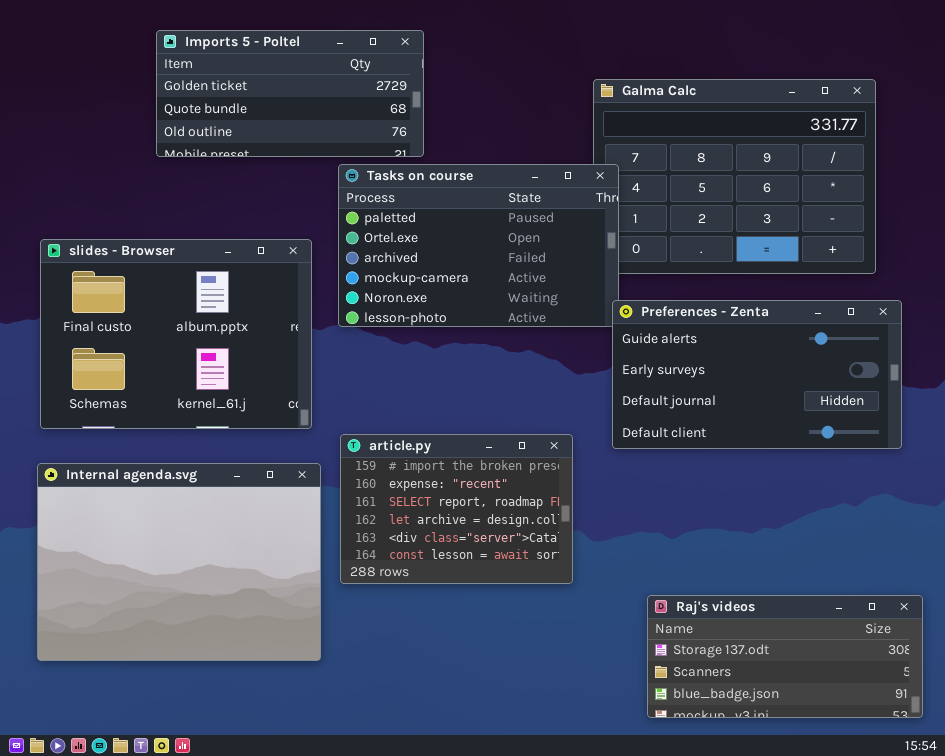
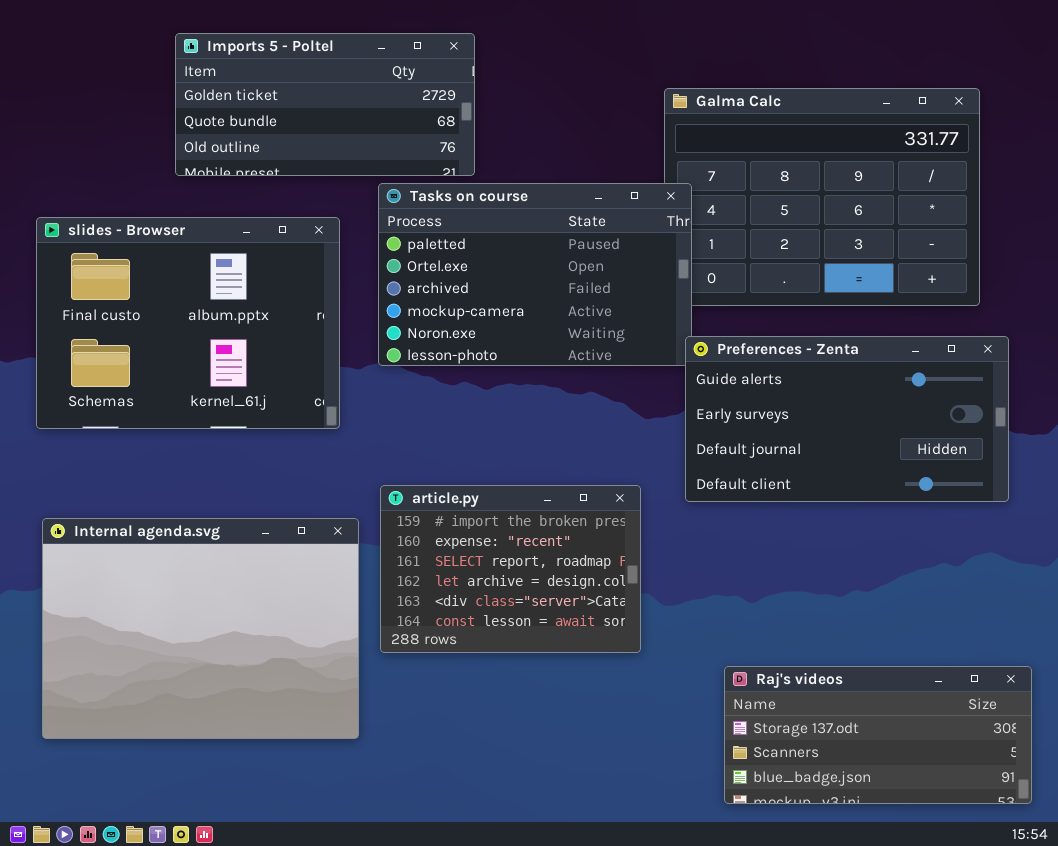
slides - Browser: [40,239,312,429] -> [36,217,340,429], moved

